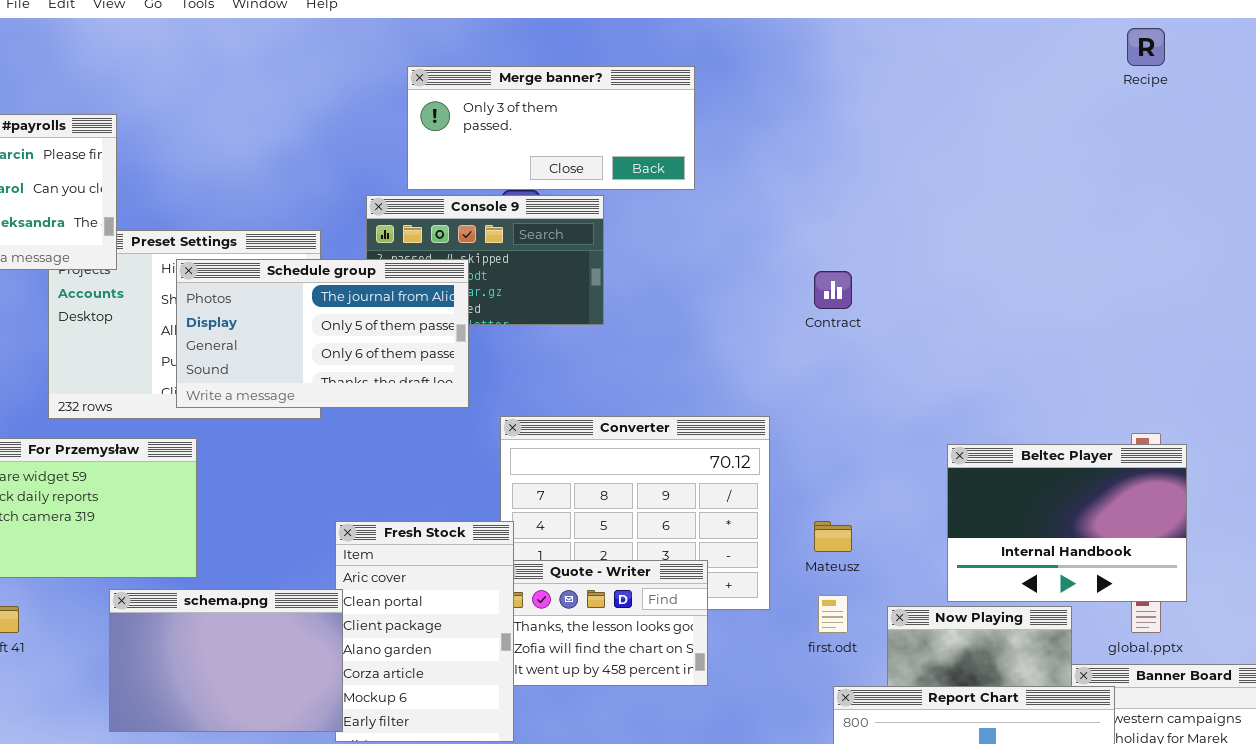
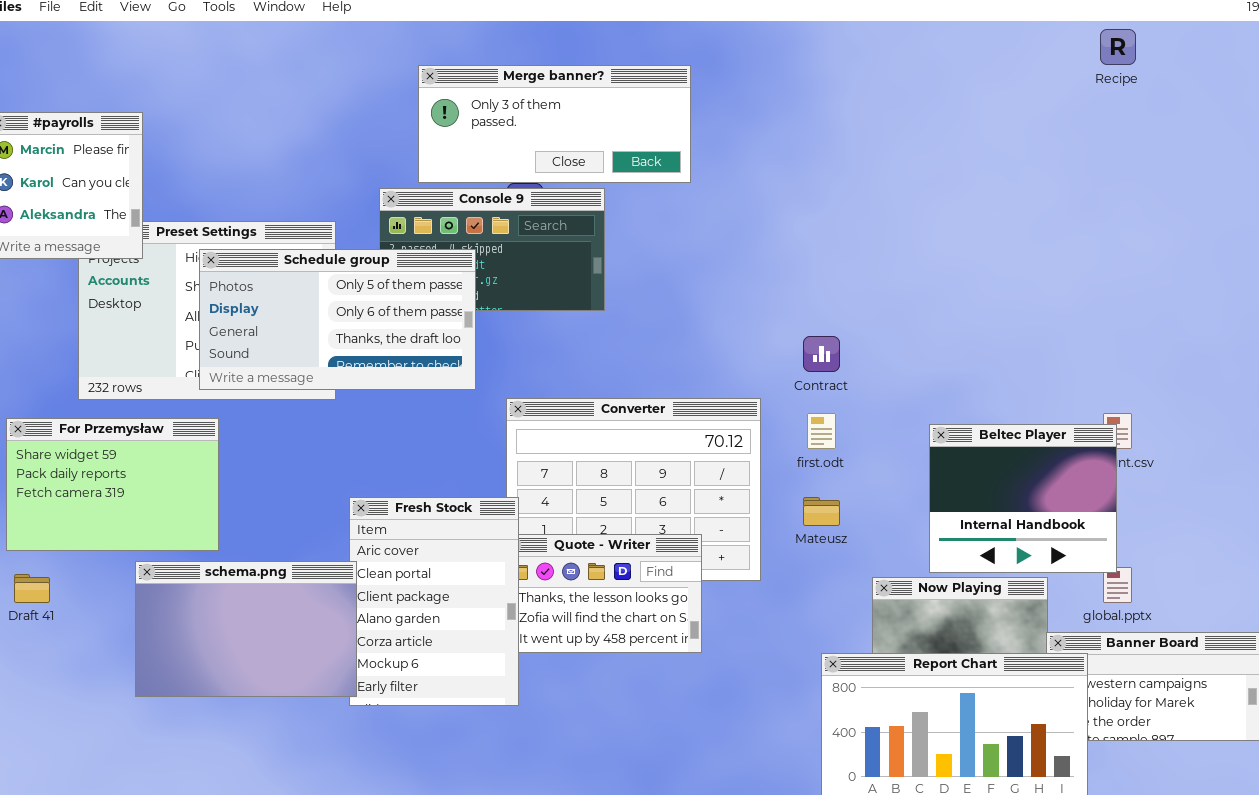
Schedule group: [176,259,469,408] -> [199,249,476,390], scrolled down 1 row
Contract: [814,271,852,309] -> [803,336,840,372], moved
Beltec Player: [947,444,1187,602] -> [929,424,1117,573], resized
first.odt: [818,595,848,633] -> [807,413,836,449], moved

